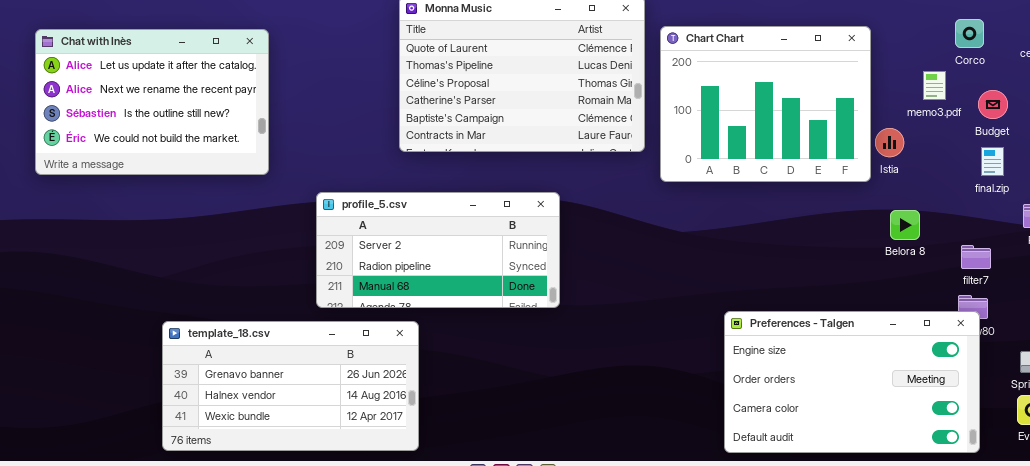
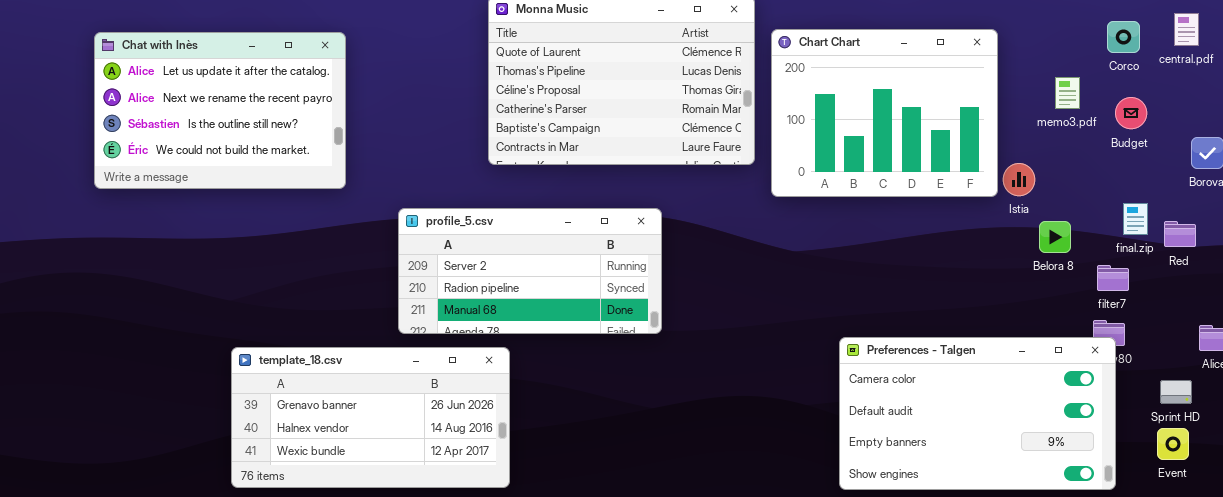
Corco: [955,19,984,48] -> [1107,21,1140,53], moved
Istia: [875,128,904,157] -> [1003,163,1035,196], moved
final.zip: [981,147,1004,176] -> [1123,203,1148,235], moved
Belora 8: [890,210,920,240] -> [1039,221,1071,253], moved
Preferences - Talgen: [724,311,980,453] -> [839,337,1116,490], scrolled down 2 rows

